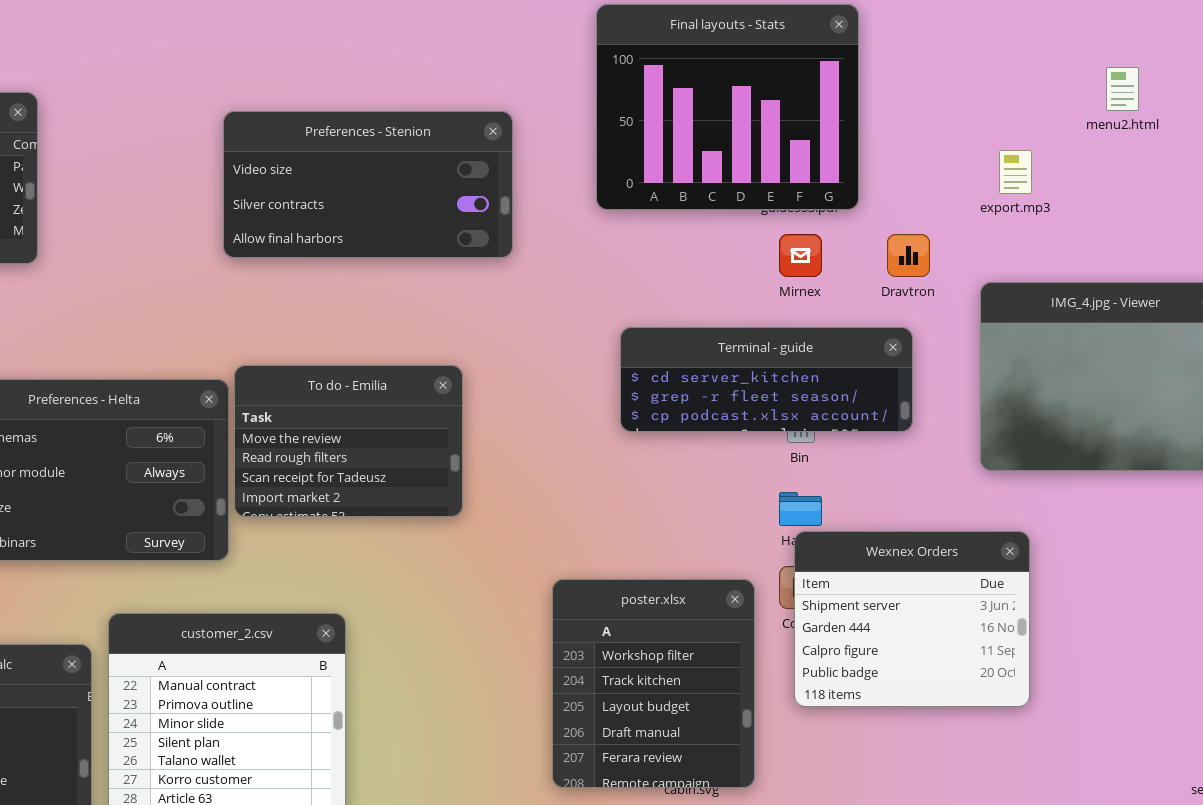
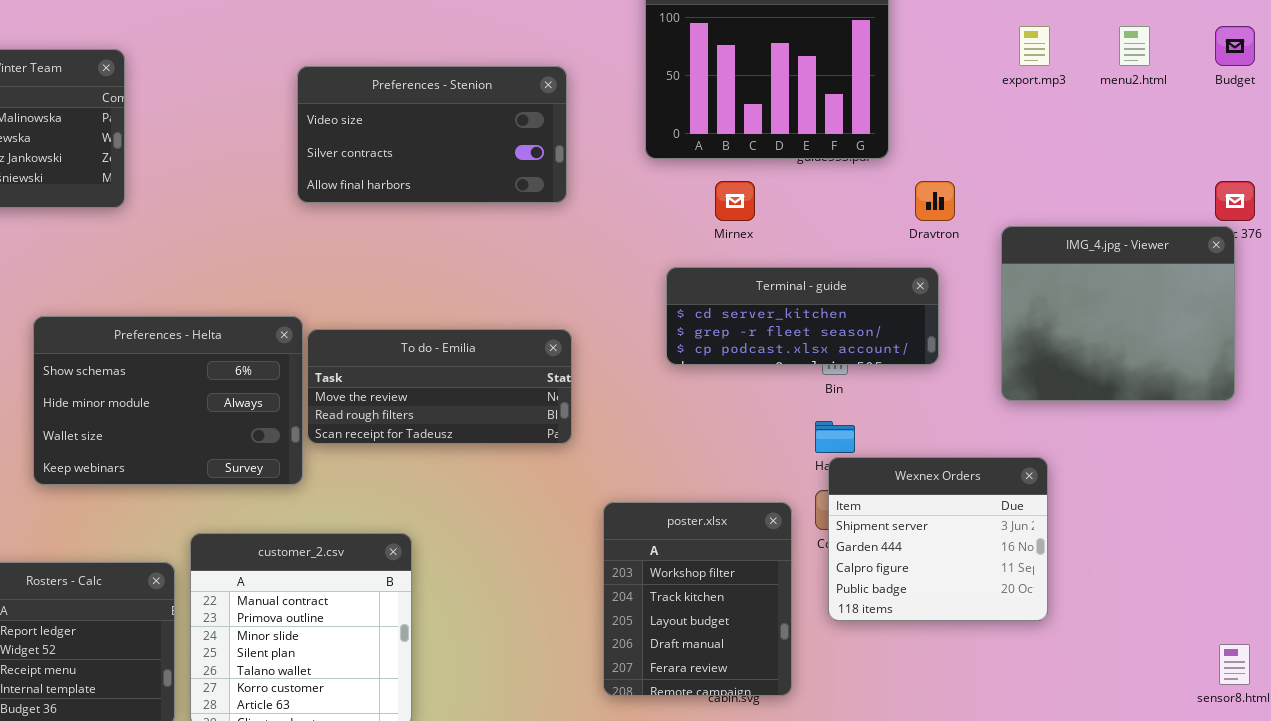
export.mp3: [999,150,1032,194] -> [1019,26,1050,66], moved
Mirnex: [779,234,822,277] -> [715,181,755,221], moved
To do - Emilia: [234,365,463,517] -> [307,329,572,444], resized

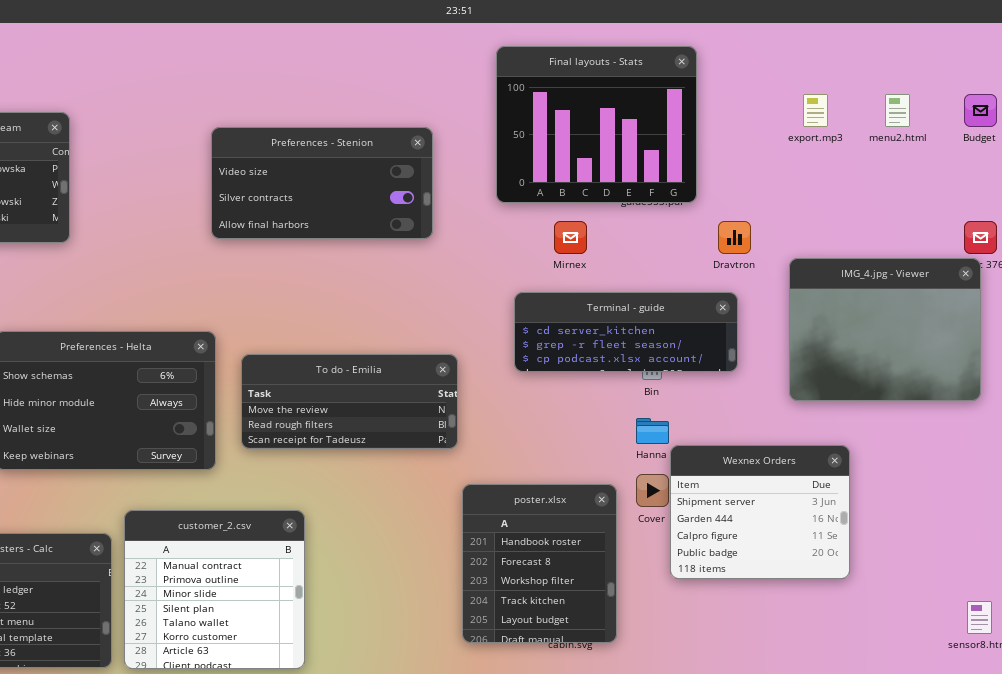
To do - Emilia: [307,329,572,444] -> [241,354,458,449], moved
Wexnex Orders: [828,457,1048,621] -> [670,445,850,579], moved
poster.xlsx: [603,502,792,696] -> [462,484,617,643], scrolled up 2 rows

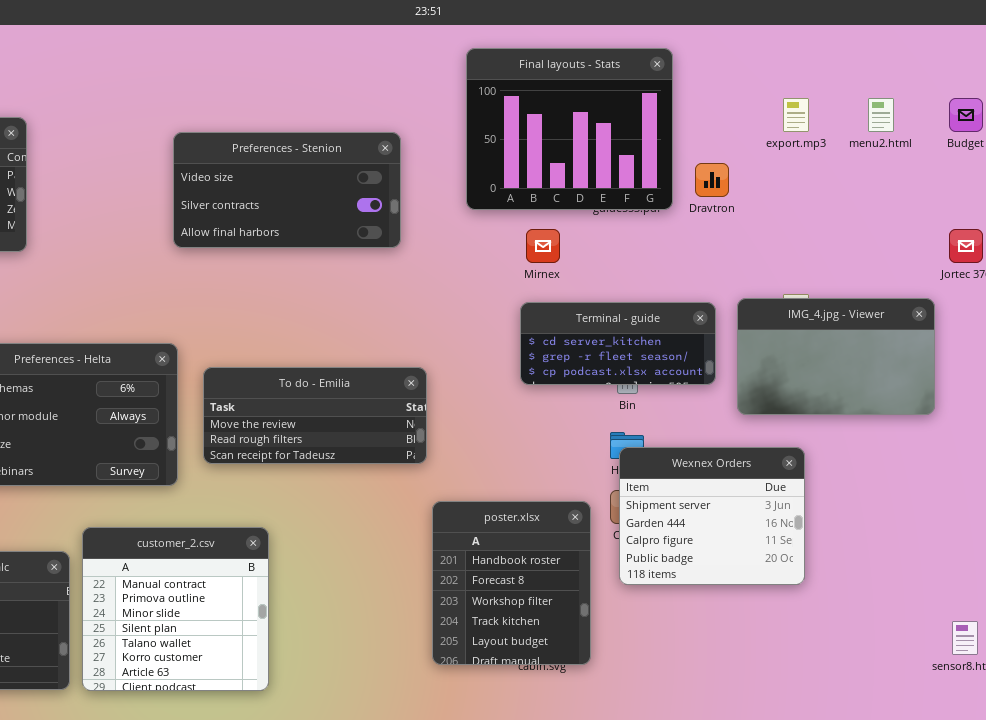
Dravtron: [718,221,751,254] -> [695,163,729,197], moved
IMG_4.jpg - Viewer: [789,258,981,401] -> [737,298,935,415], moved, resized
Terminal - guide: [514,292,738,372] -> [520,302,716,385], resized
Wexnex Orders: [670,445,850,579] -> [619,447,805,585], moved

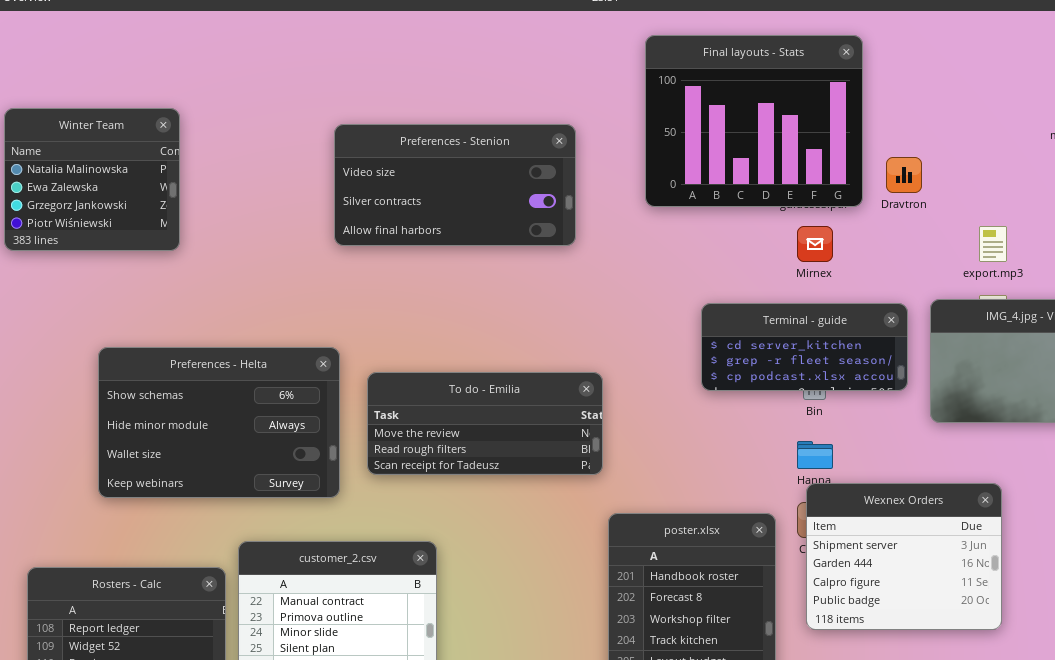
export.mp3: [783,98,809,132] -> [979,226,1007,262], moved
Mirnex: [526,229,560,263] -> [797,226,833,262], moved
Wexnex Orders: [619,447,805,585] -> [806,483,1002,630], moved

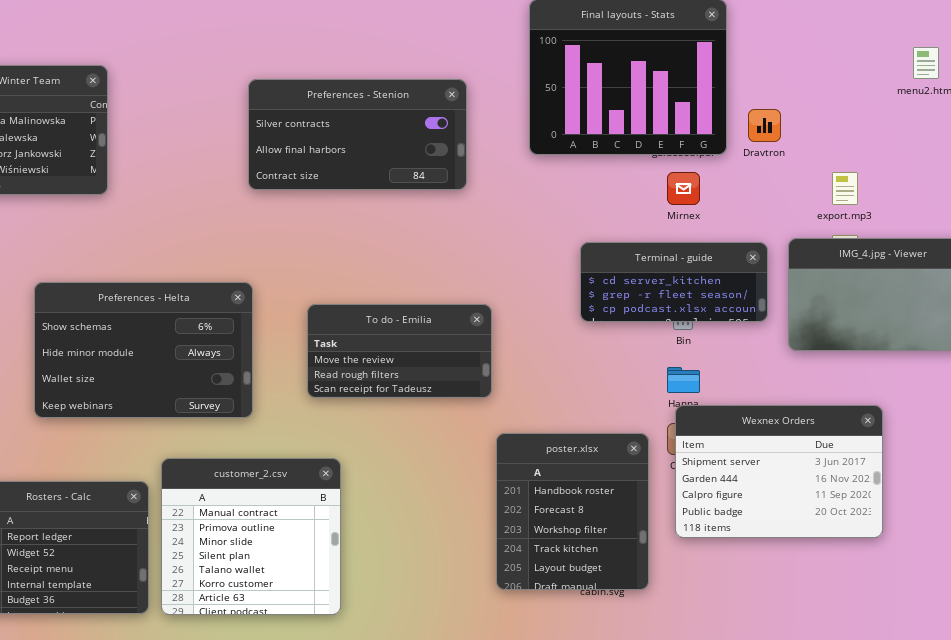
Preferences - Stenion: [334,124,576,246] -> [248,79,467,190], scrolled down 1 row
To do - Emilia: [367,372,603,475] -> [307,304,492,398], resized
Wexnex Orders: [806,483,1002,630] -> [675,405,883,538], resized

